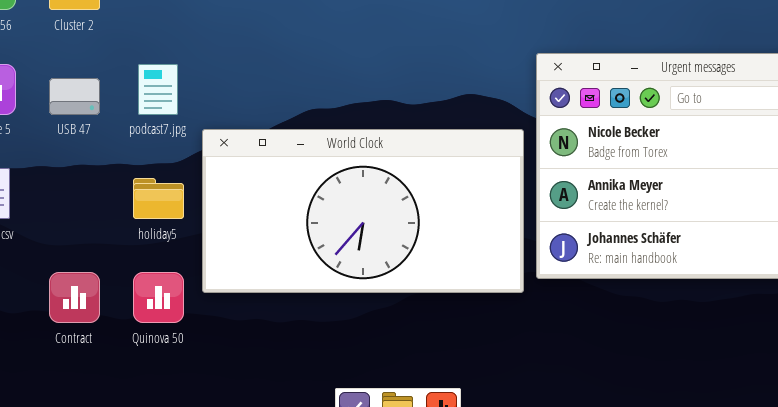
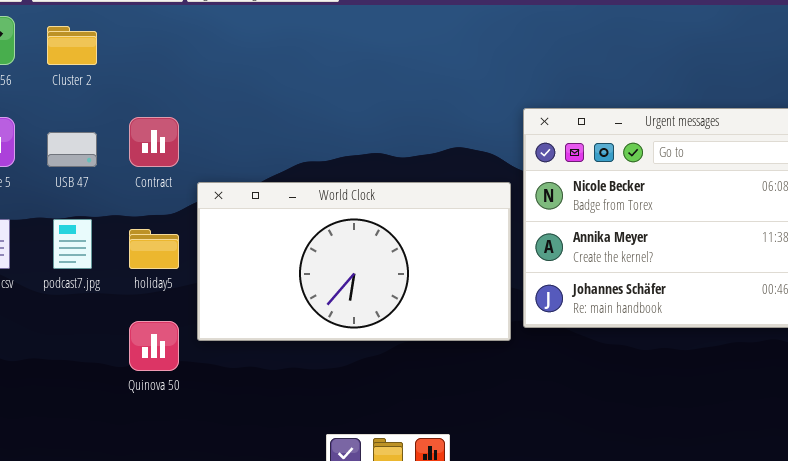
podcast7.jpg: [138,64,178,115] -> [53,219,92,269], moved
Contract: [49,272,100,323] -> [129,117,179,167], moved

